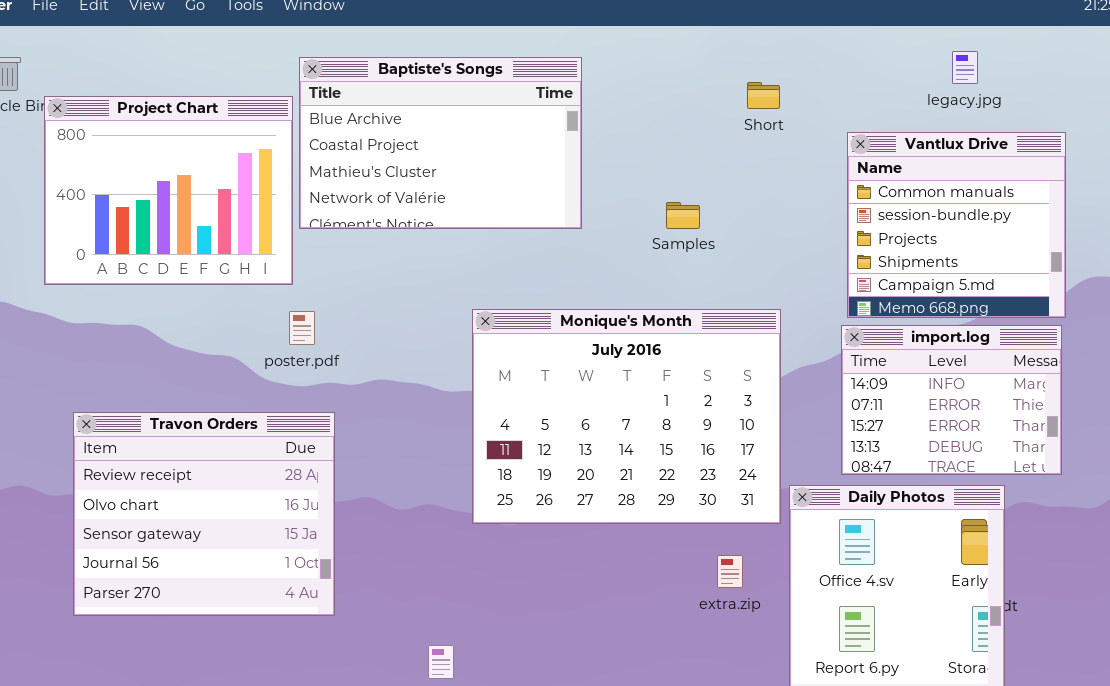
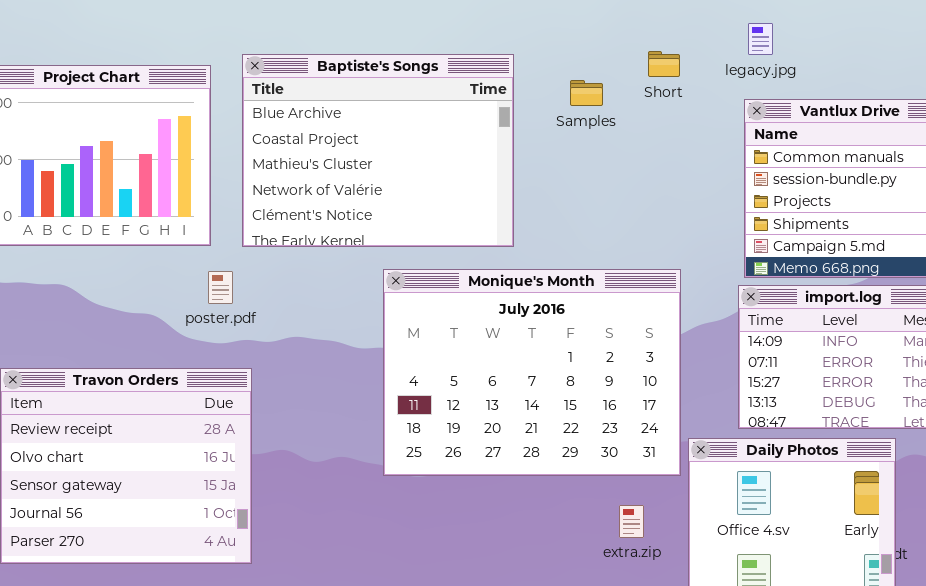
legacy.jpg: [952,51,978,84] -> [748,23,773,55], moved
Baptiste's Songs: [299,57,582,229] -> [242,54,514,247], moved, resized
Samples: [666,202,700,229] -> [570,80,603,106], moved

